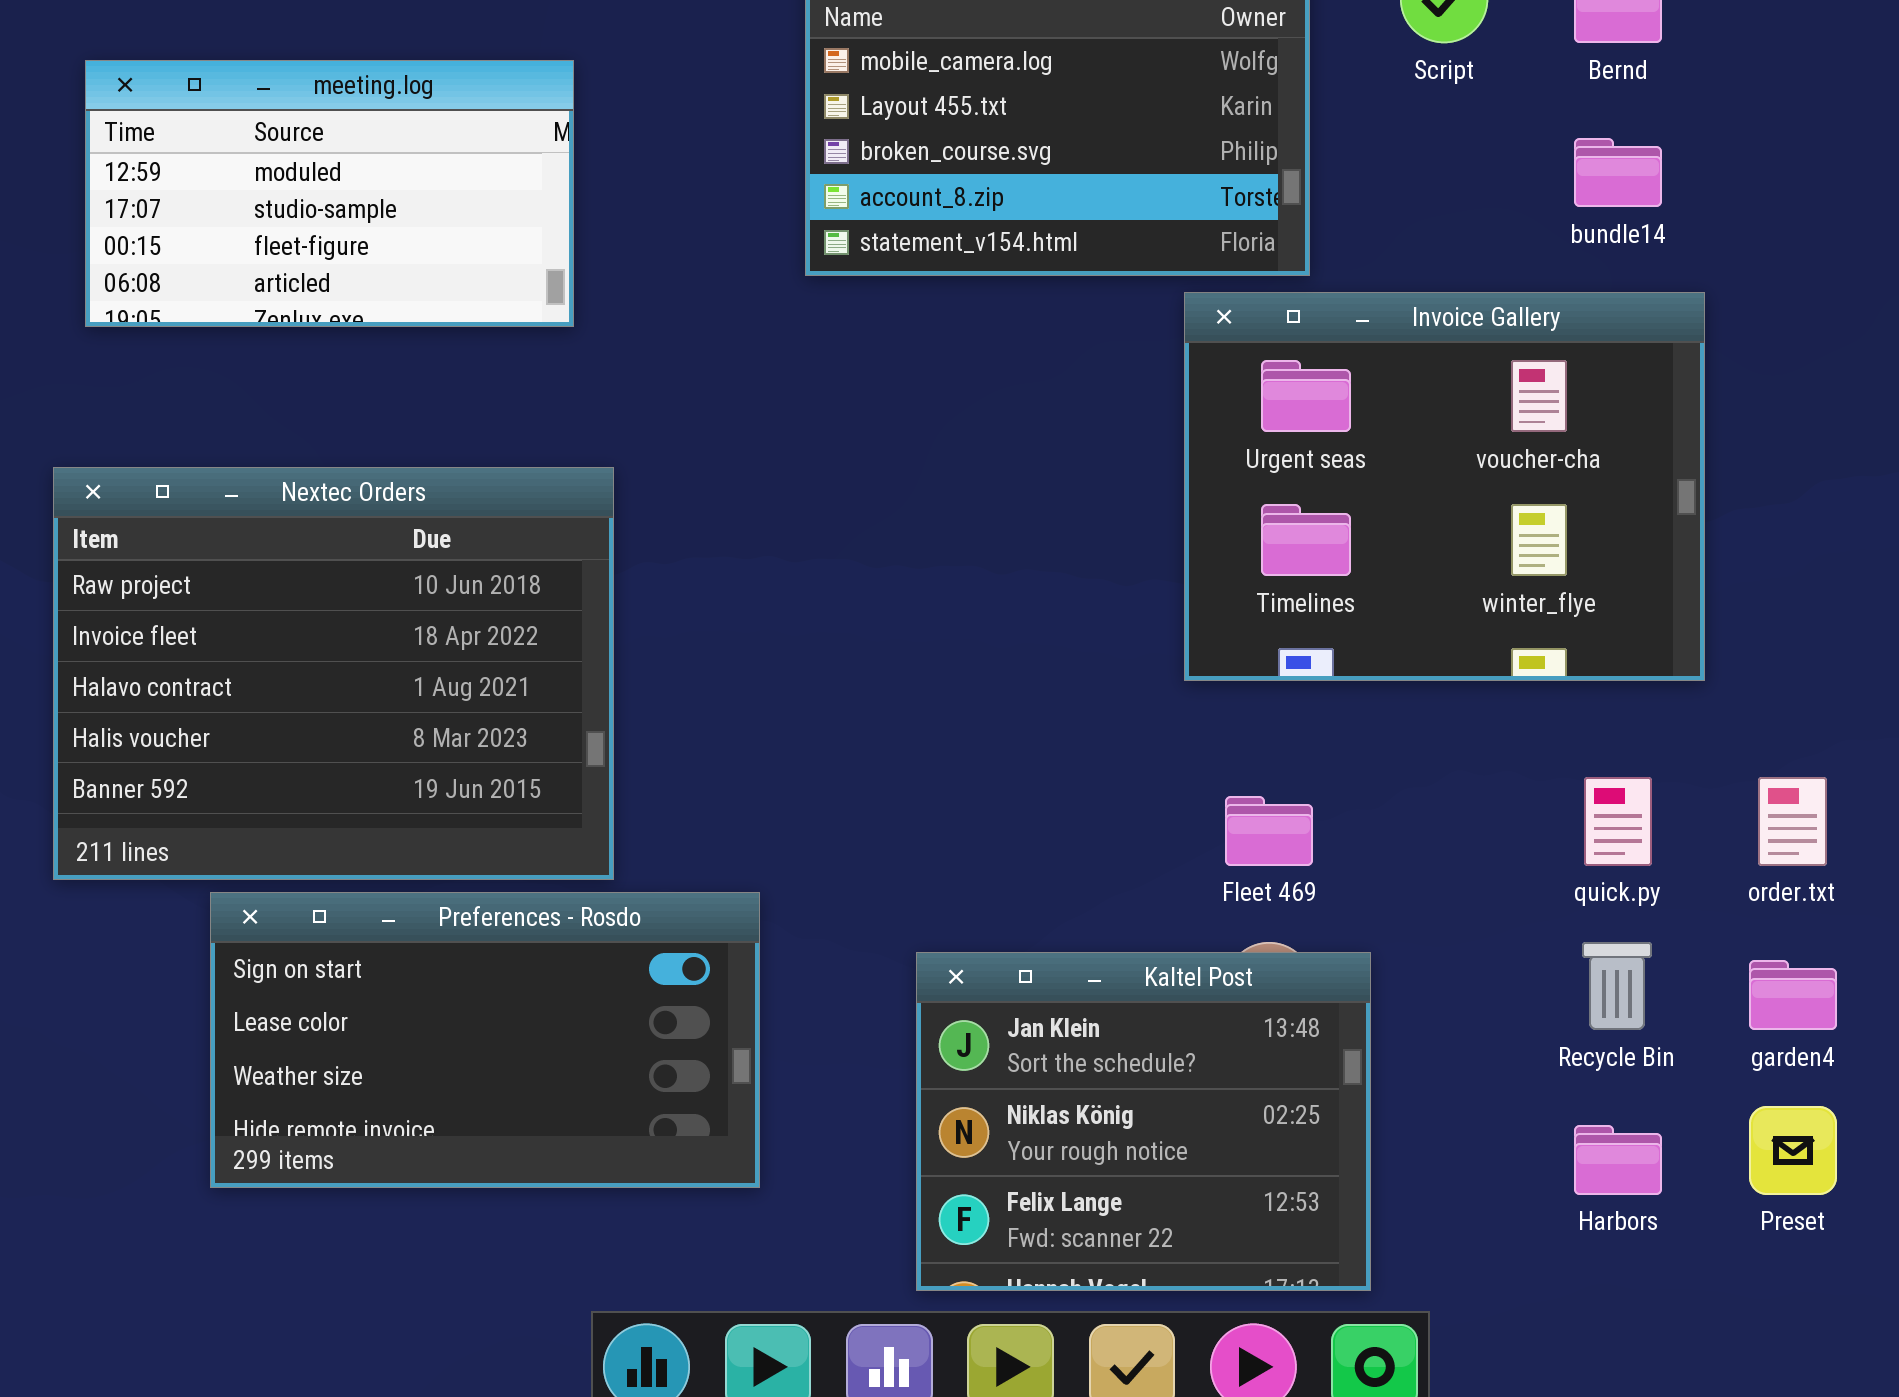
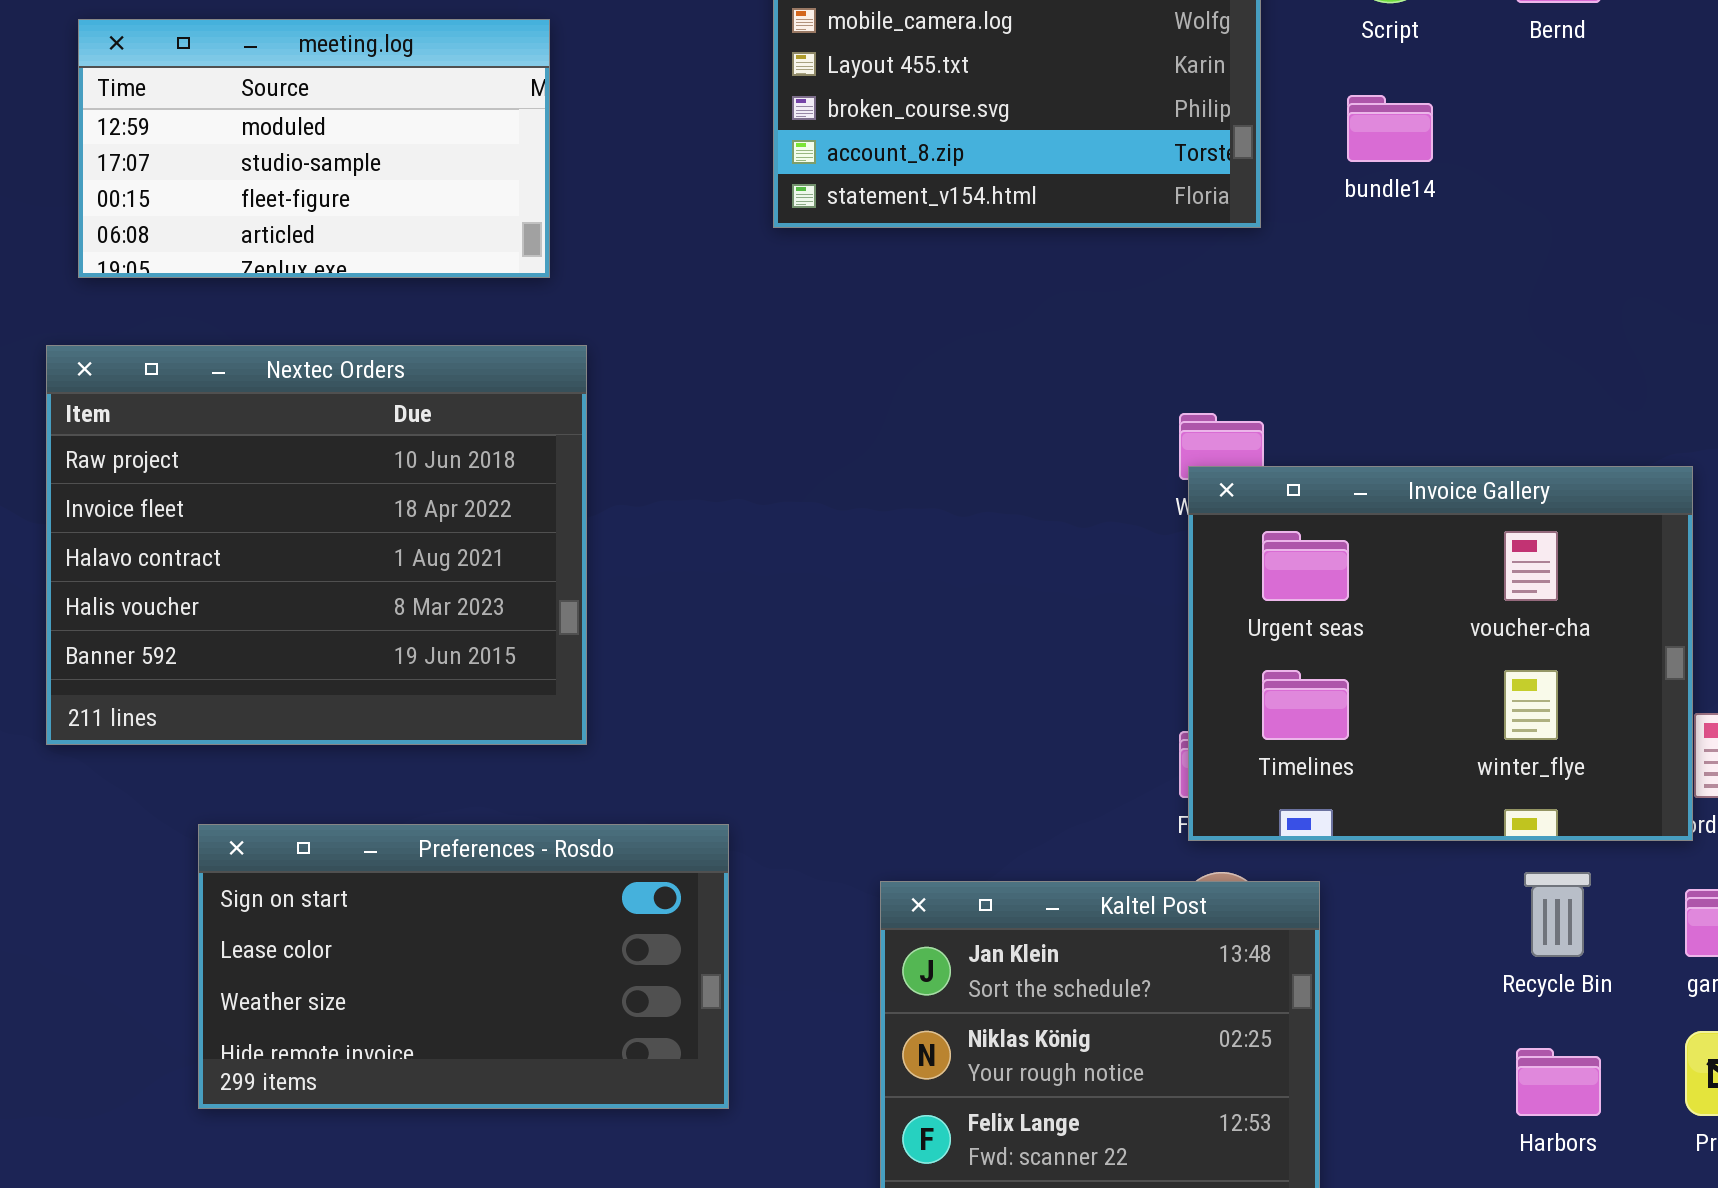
bundle14: [1574,138,1662,207] -> [1347,95,1433,162], moved
Invoice Gallery: [1184,292,1705,681] -> [1188,466,1693,841], moved
Nextec Orders: [53,467,614,880] -> [46,345,587,745], moved

